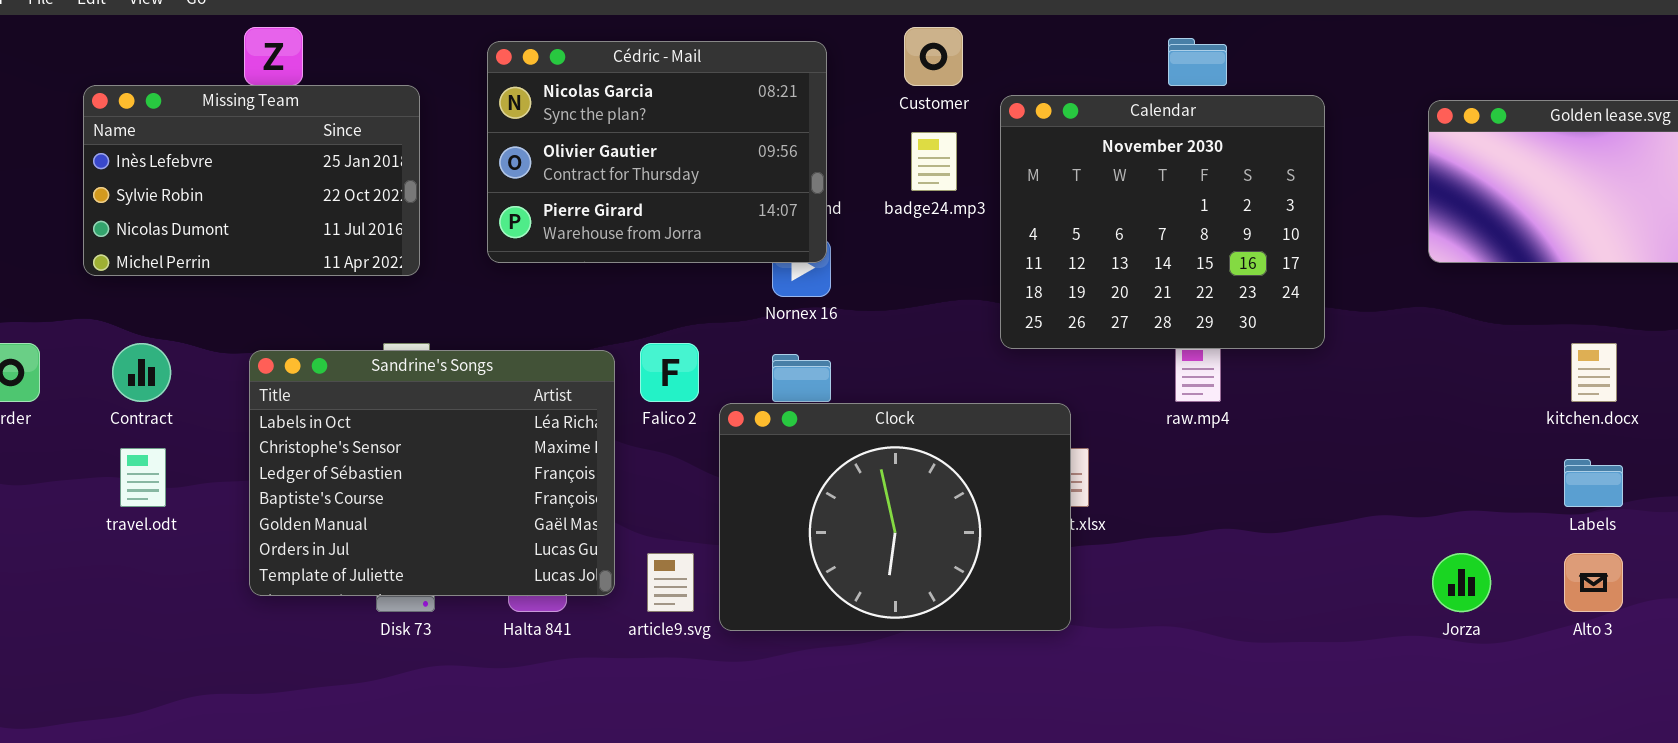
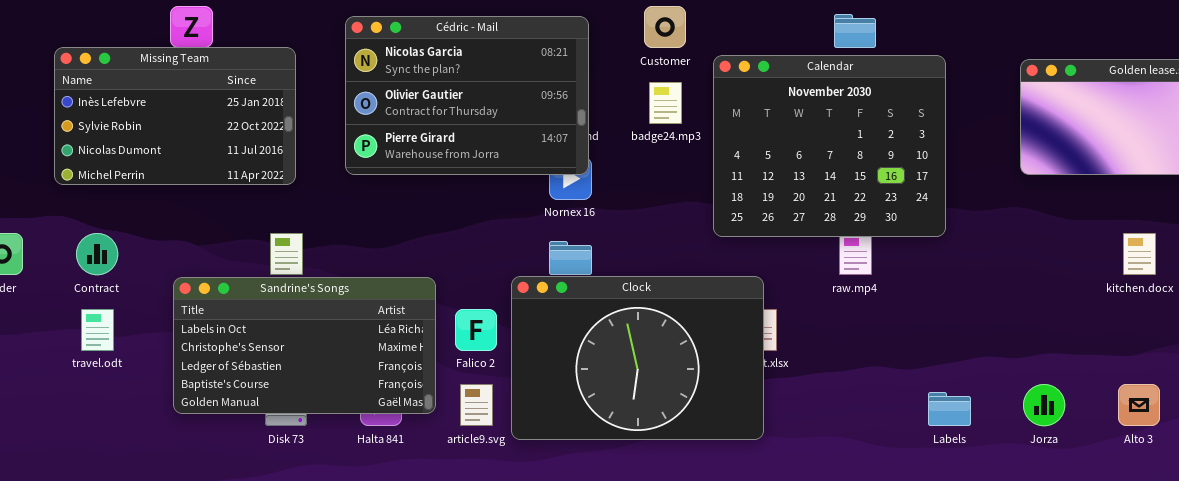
Falico 2: [640,343,699,402] -> [455,309,497,351], moved
Sandrine's Songs: [249,350,615,596] -> [173,277,436,414], resized
Labels: [1564,459,1623,507] -> [928,392,971,426], moved

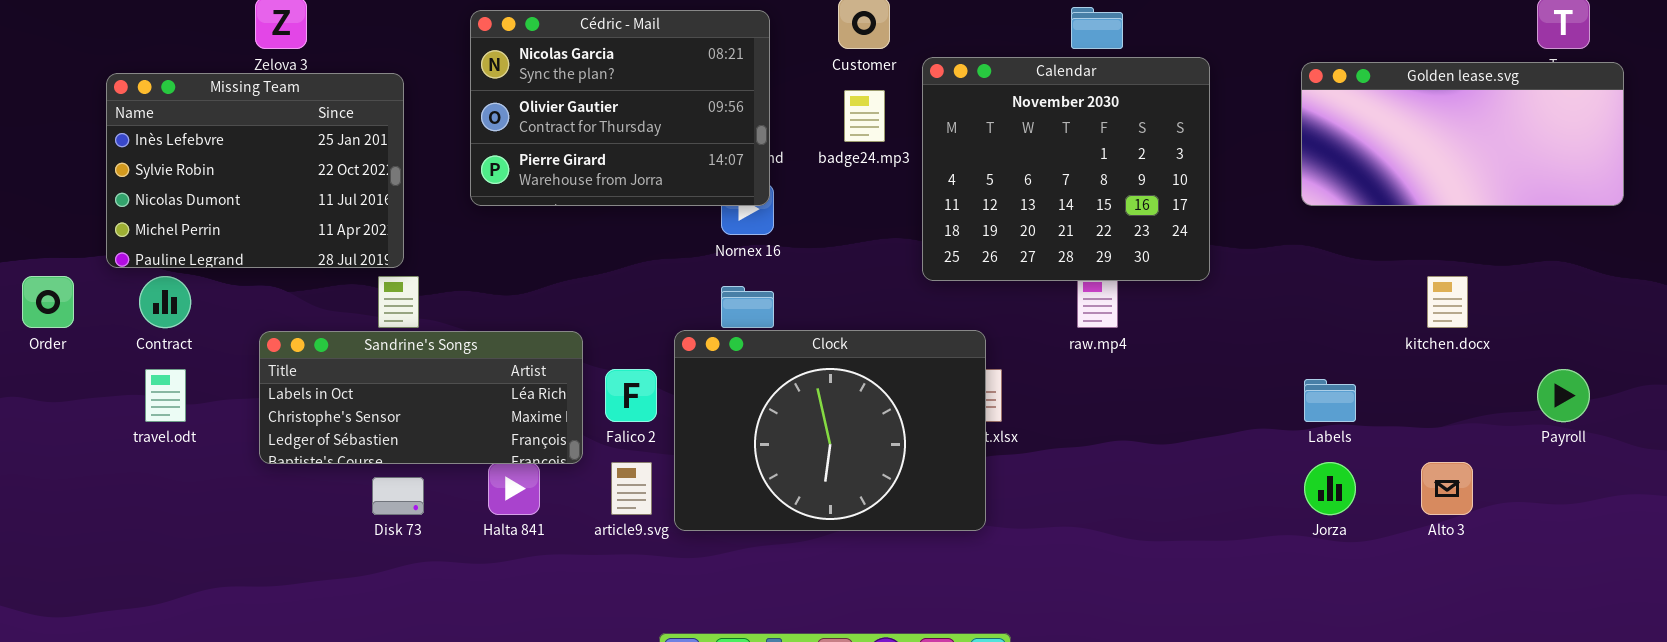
Missing Team: [54,47,296,185] -> [106,73,404,268], moved, resized
Sandrine's Songs: [173,277,436,414] -> [259,331,583,464], resized
Labels: [928,392,971,426] -> [1304,379,1356,422], moved

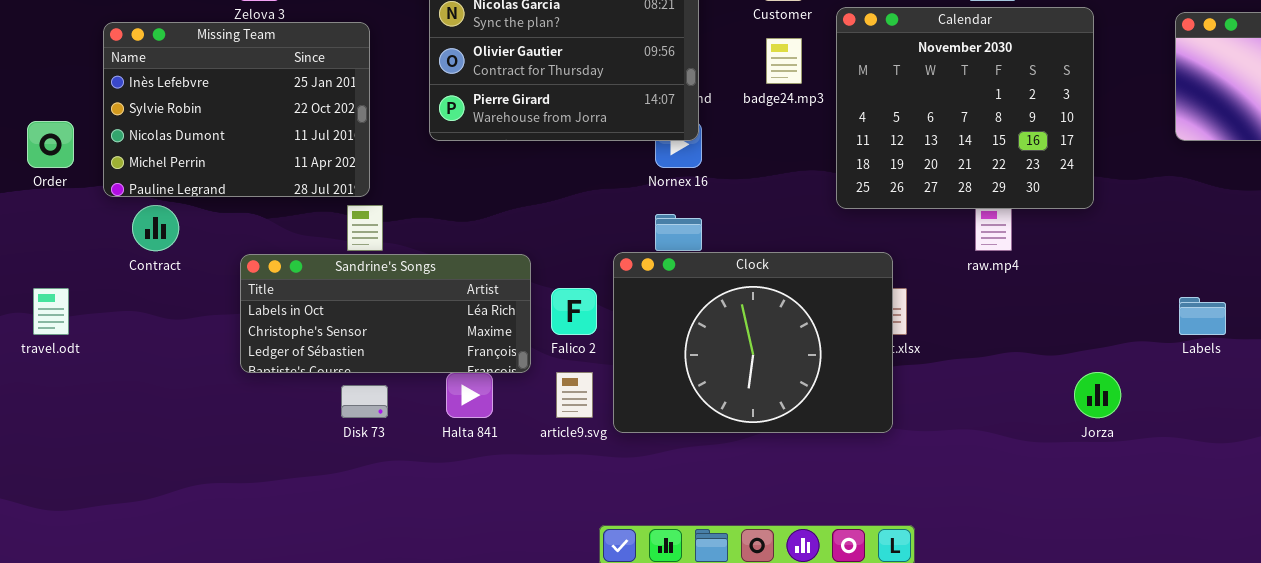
Order: [22,276,74,328] -> [27,121,74,168], moved
travel.odt: [145,369,186,422] -> [33,288,69,335], moved
Jorza: [1304,462,1356,515] -> [1074,372,1121,418], moved

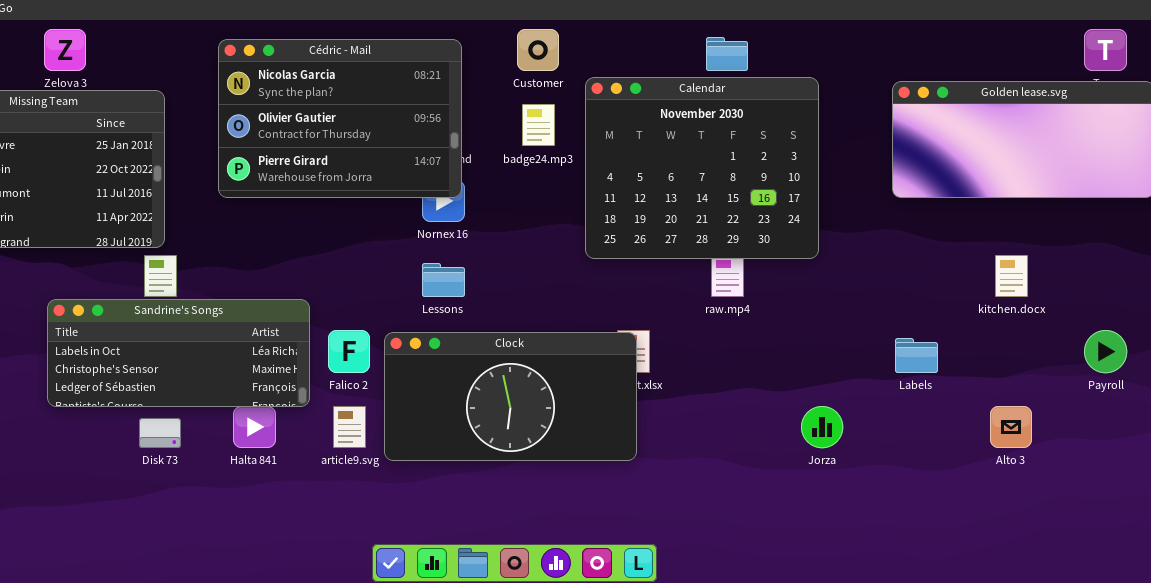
Clock: [613,252,893,433] -> [384,332,637,461], resized

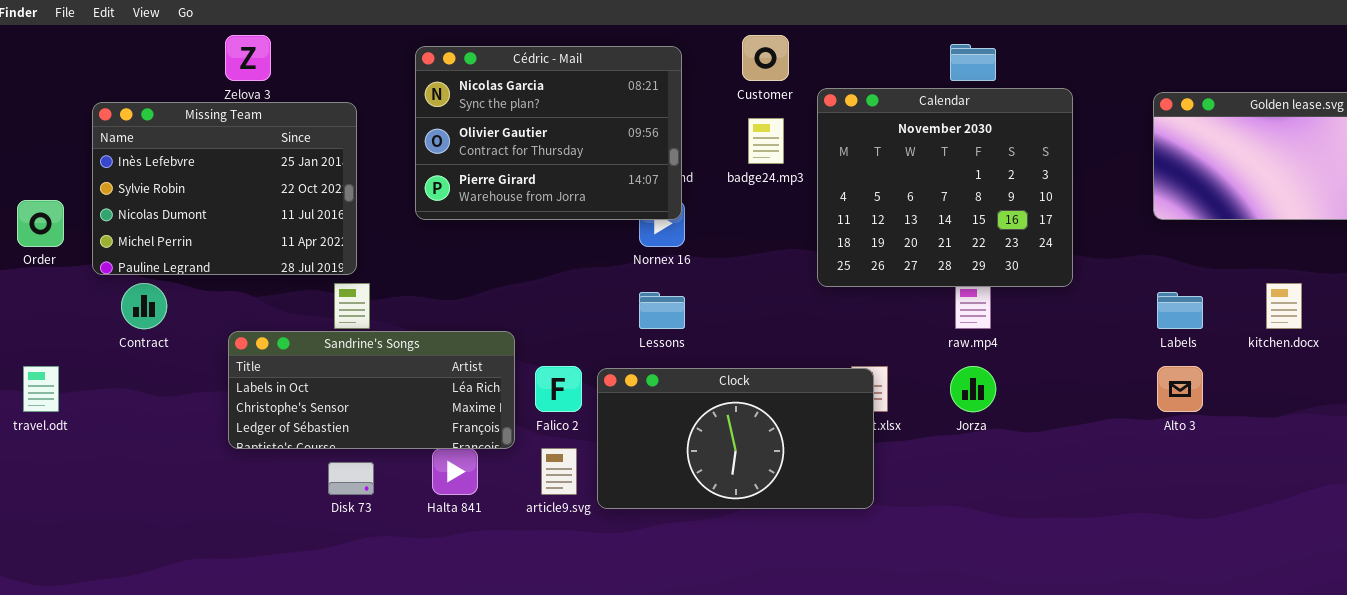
Labels: [895,338,938,373] -> [1157,292,1203,329], moved
Jorza: [801,406,843,448] -> [950,366,996,412], moved
Alto 3: [990,406,1032,448] -> [1157,366,1203,412], moved

